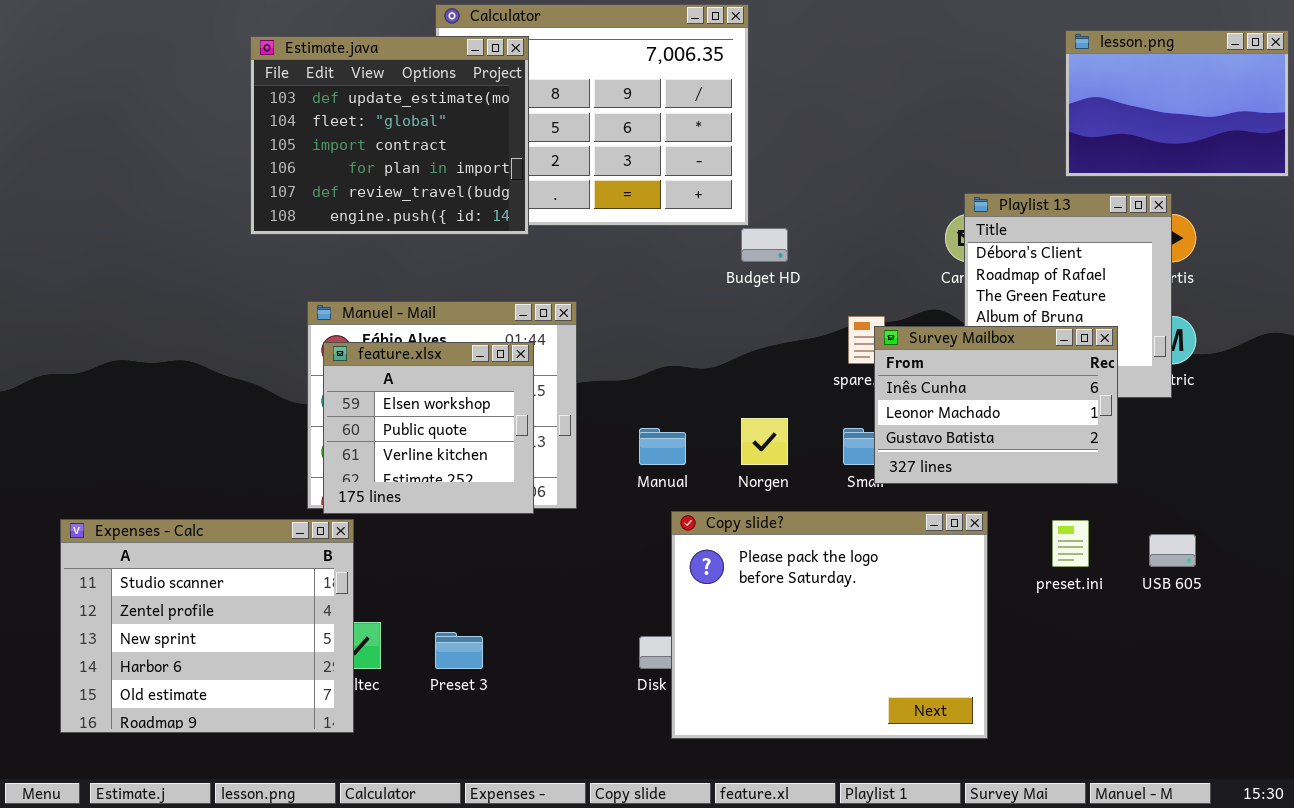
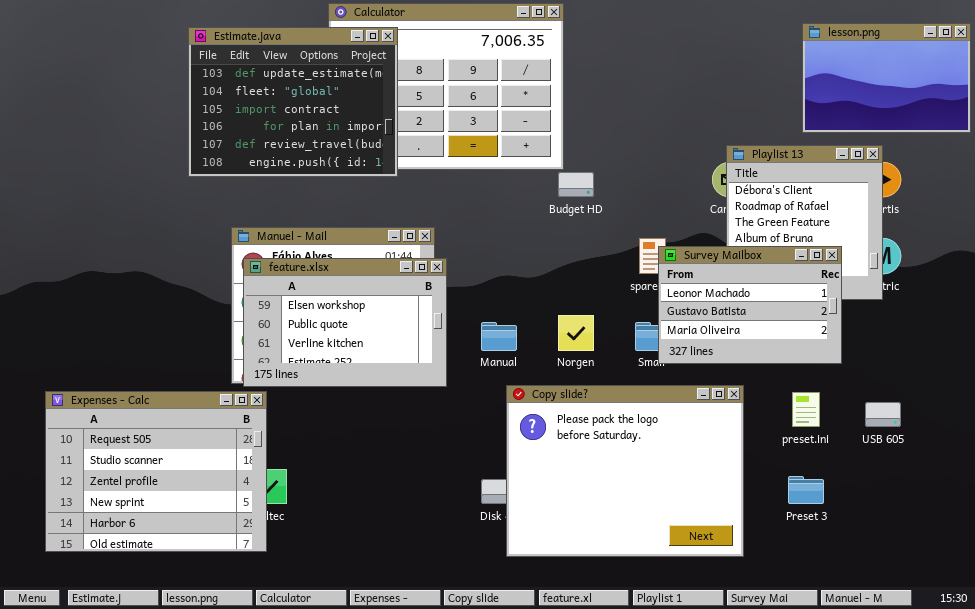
Survey Mailbox: [874,326,1118,484] -> [658,246,842,364], scrolled down 1 row
feature.xlsx: [323,342,534,514] -> [243,258,447,387], resized
Expenses - Calc: [60,519,354,733] -> [45,391,267,552], scrolled up 1 row
Preset 3: [435,632,483,669] -> [788,476,824,504], moved

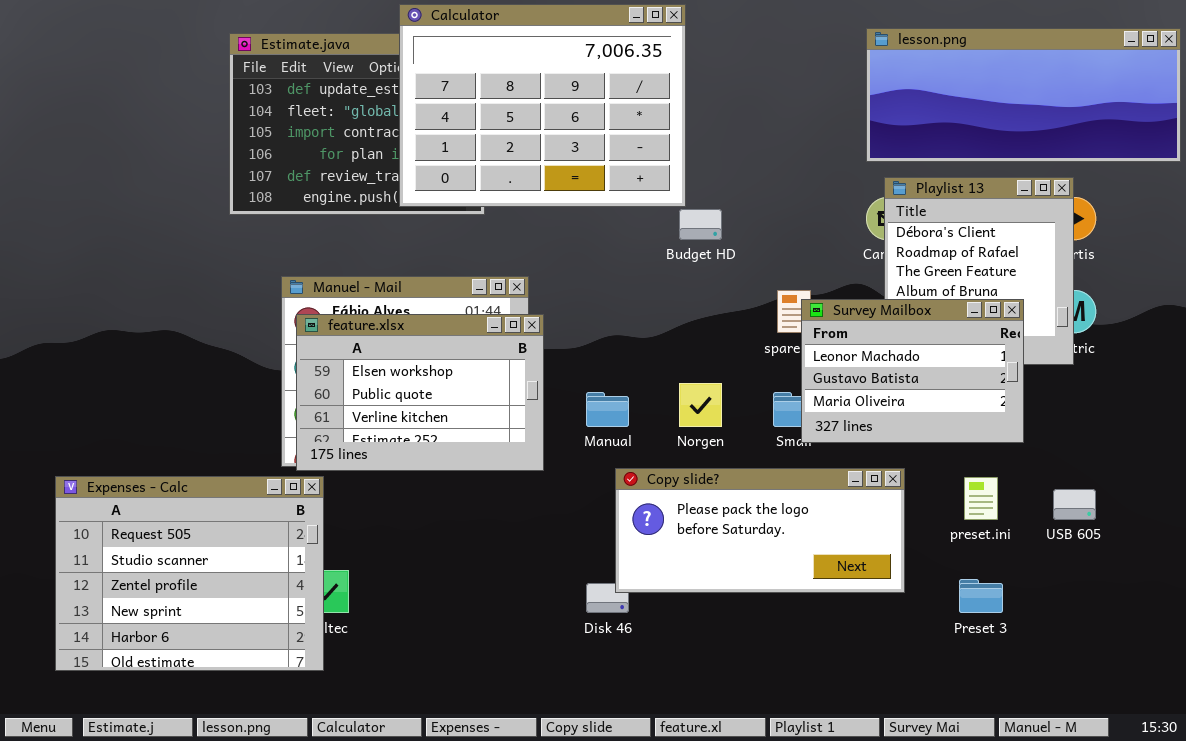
Calculator: [328,3,564,170] -> [399,4,686,207], raised
lesson.png: [802,23,971,133] -> [866,28,1181,162], resized
Copy slide?: [506,385,744,557] -> [615,468,905,593], resized

